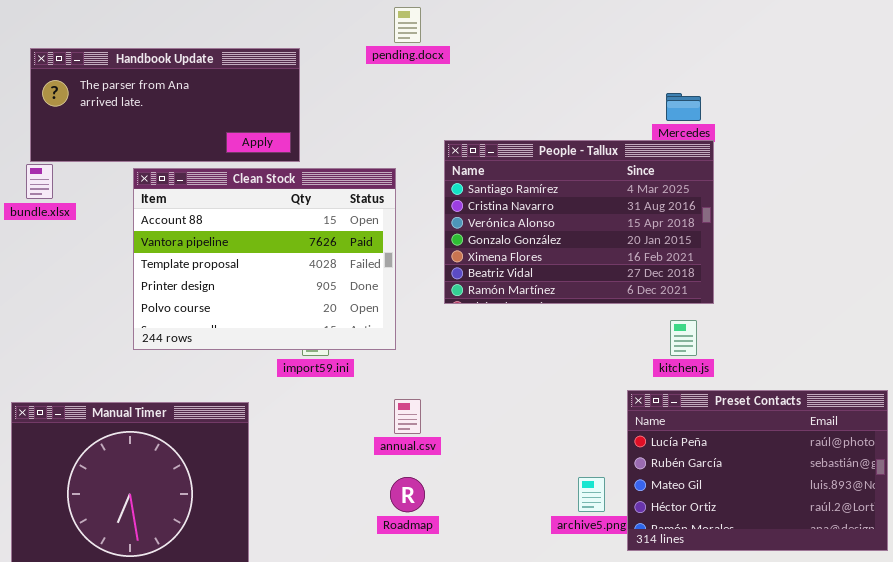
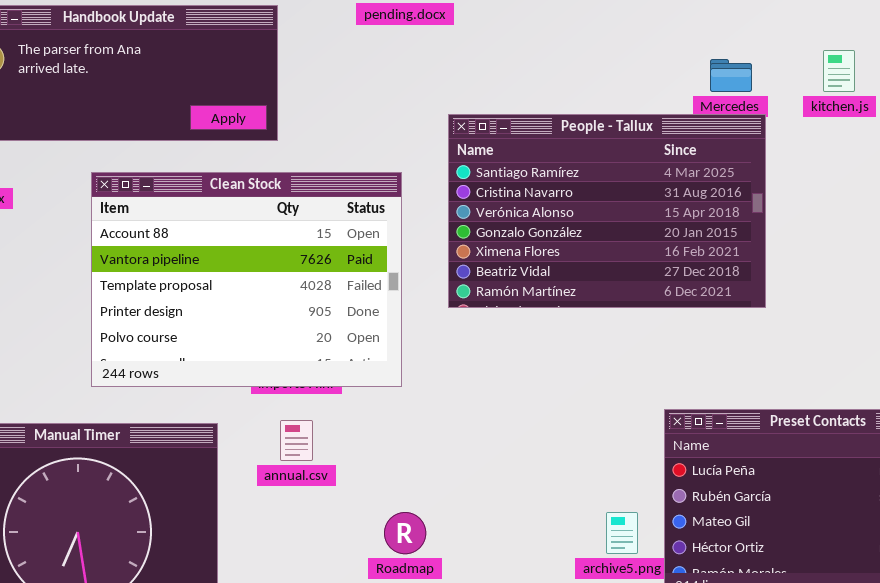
Clean Stock: [133,168,396,350] -> [91,172,402,387], moved
kitchen.js: [670,320,697,356] -> [823,50,855,92], moved
annual.csv: [394,399,421,434] -> [280,420,313,461], moved

